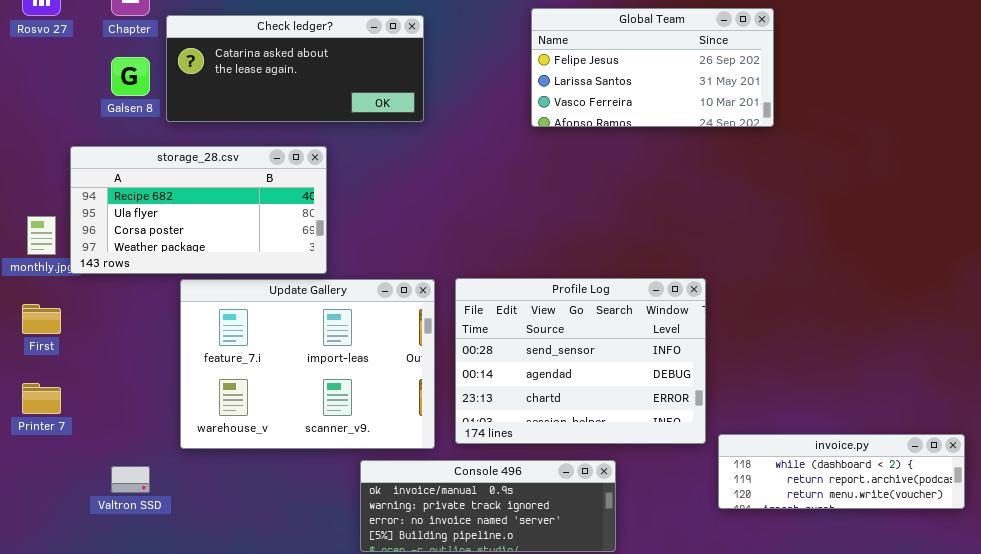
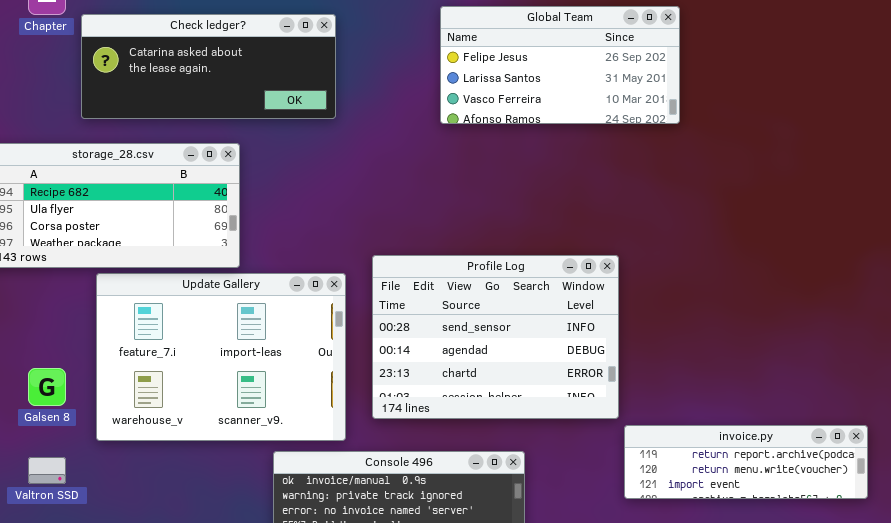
Galsen 8: [111,57,150,96] -> [28,368,66,406], moved
Profile Log: [455,278,706,444] -> [372,255,619,419], moved
invoice.py: [718,434,965,509] -> [624,425,868,499], scrolled down 1 row

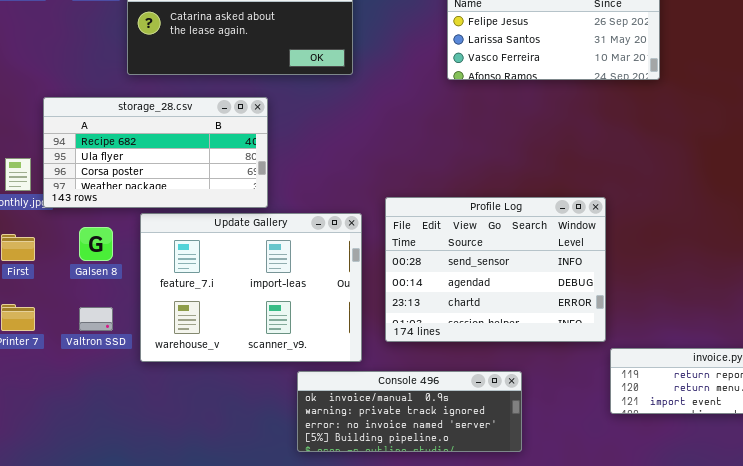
Galsen 8: [28,368,66,406] -> [79,227,113,261], moved
Valtron SSD: [28,457,66,484] -> [79,307,113,331], moved

